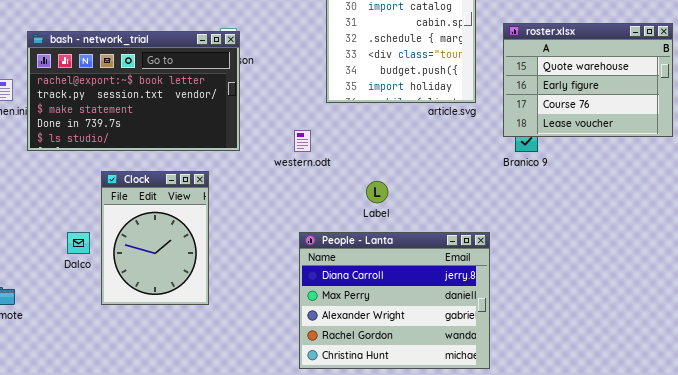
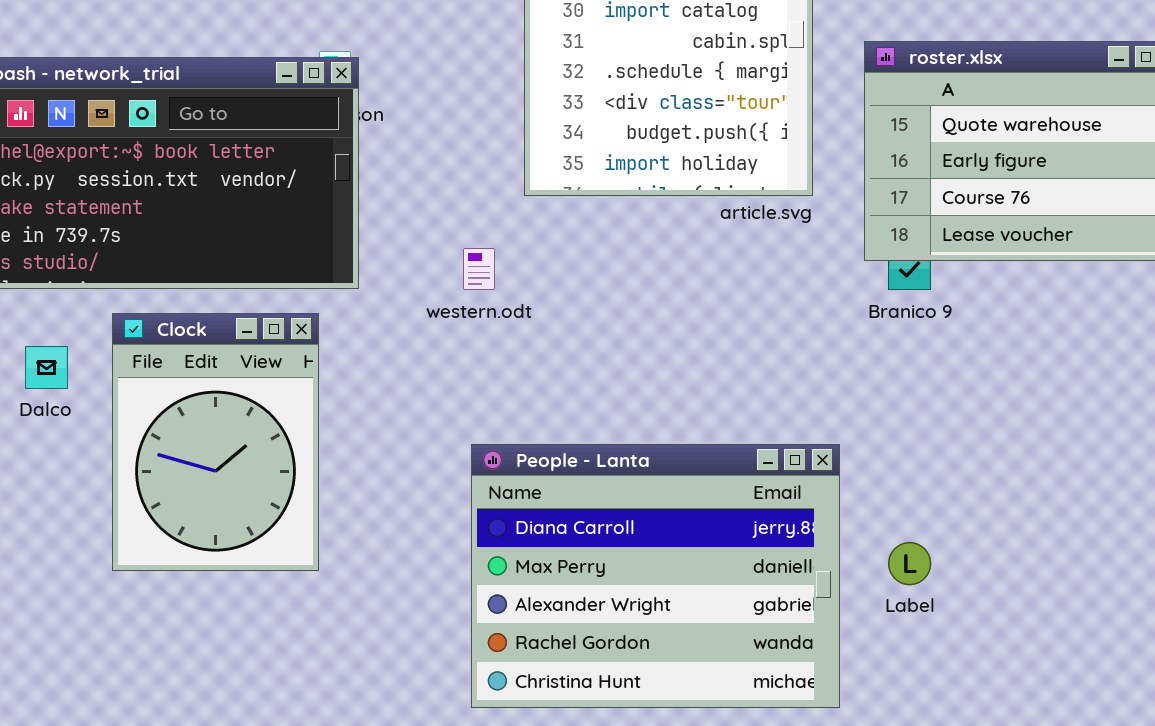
Clock: [101,171,209,305] -> [112,313,319,571], moved
Label: [366,181,388,203] -> [888,542,931,585], moved
Dalco: [67,232,90,254] -> [25,346,68,389], moved

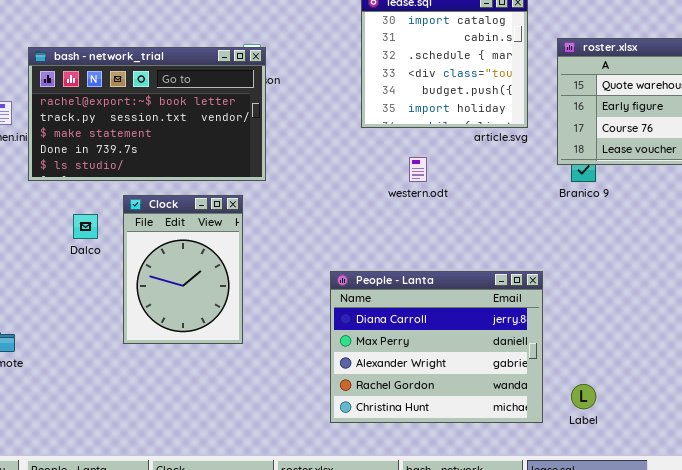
western.odt: [463,248,495,290] -> [409,157,427,182], moved
Label: [888,542,931,585] -> [571,384,596,409], moved

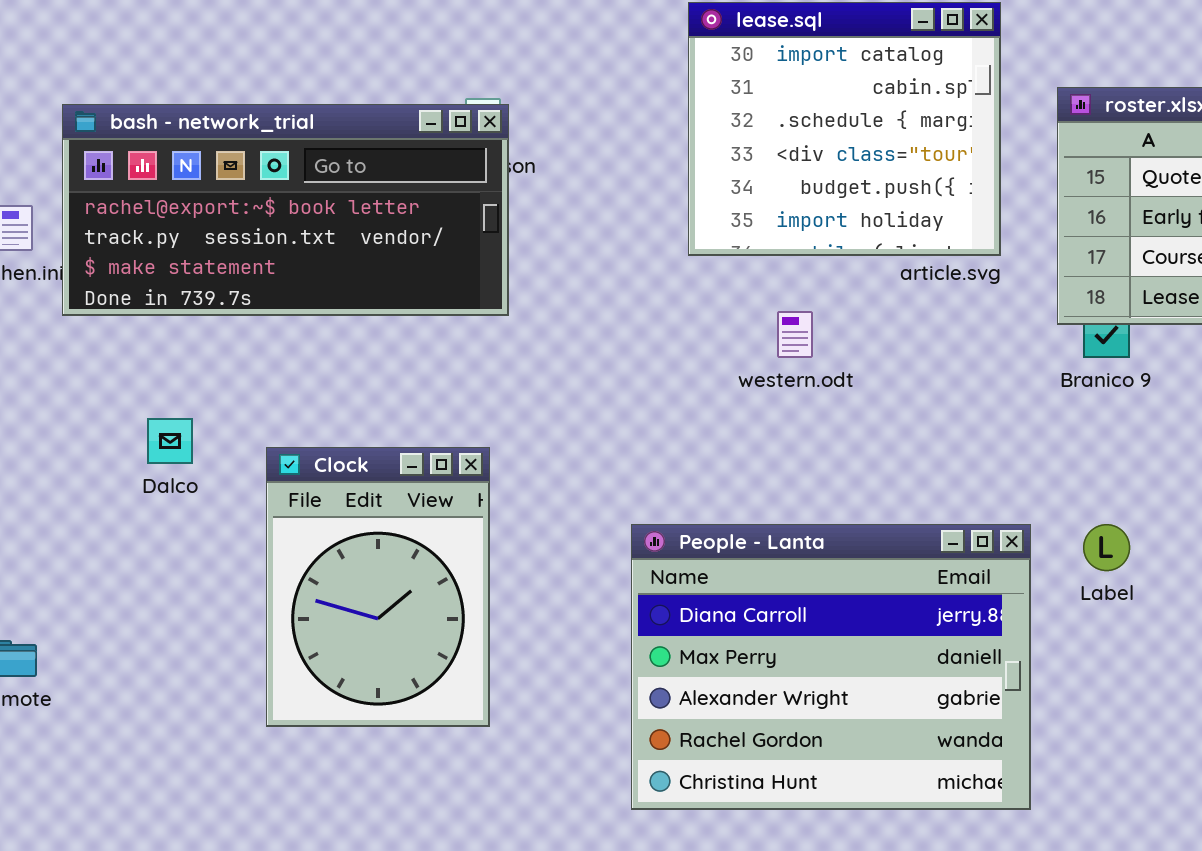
bash - network_trial: [28,47,266,181] -> [62,104,509,316], resized
Clock: [123,195,243,344] -> [266,447,490,727], moved
Label: [571,384,596,409] -> [1083,524,1130,571], moved

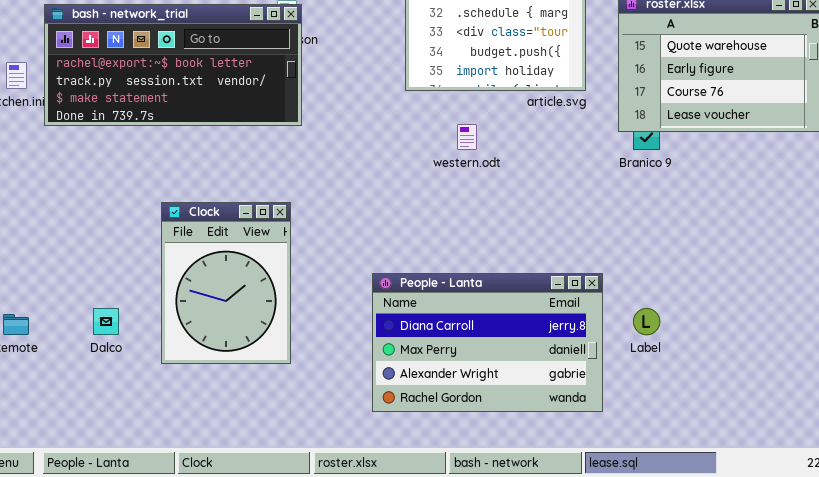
Dalco: [147,418,193,464] -> [93,308,119,335], moved
People - Lanta: [631,524,1031,810] -> [372,273,603,412], resized
Label: [1083,524,1130,571] -> [633,308,660,335], moved

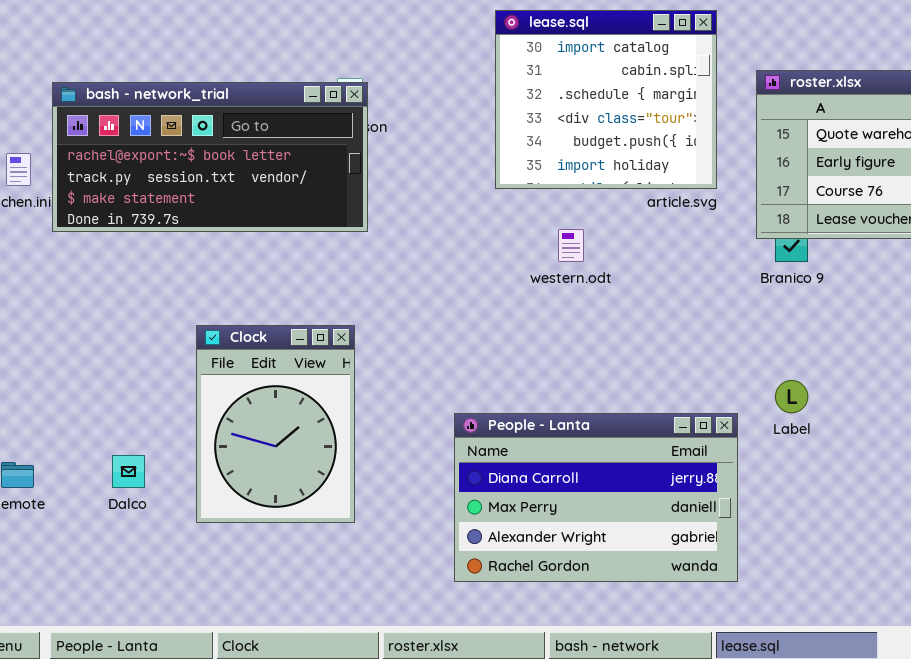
Label: [633,308,660,335] -> [775,380,808,413], moved

